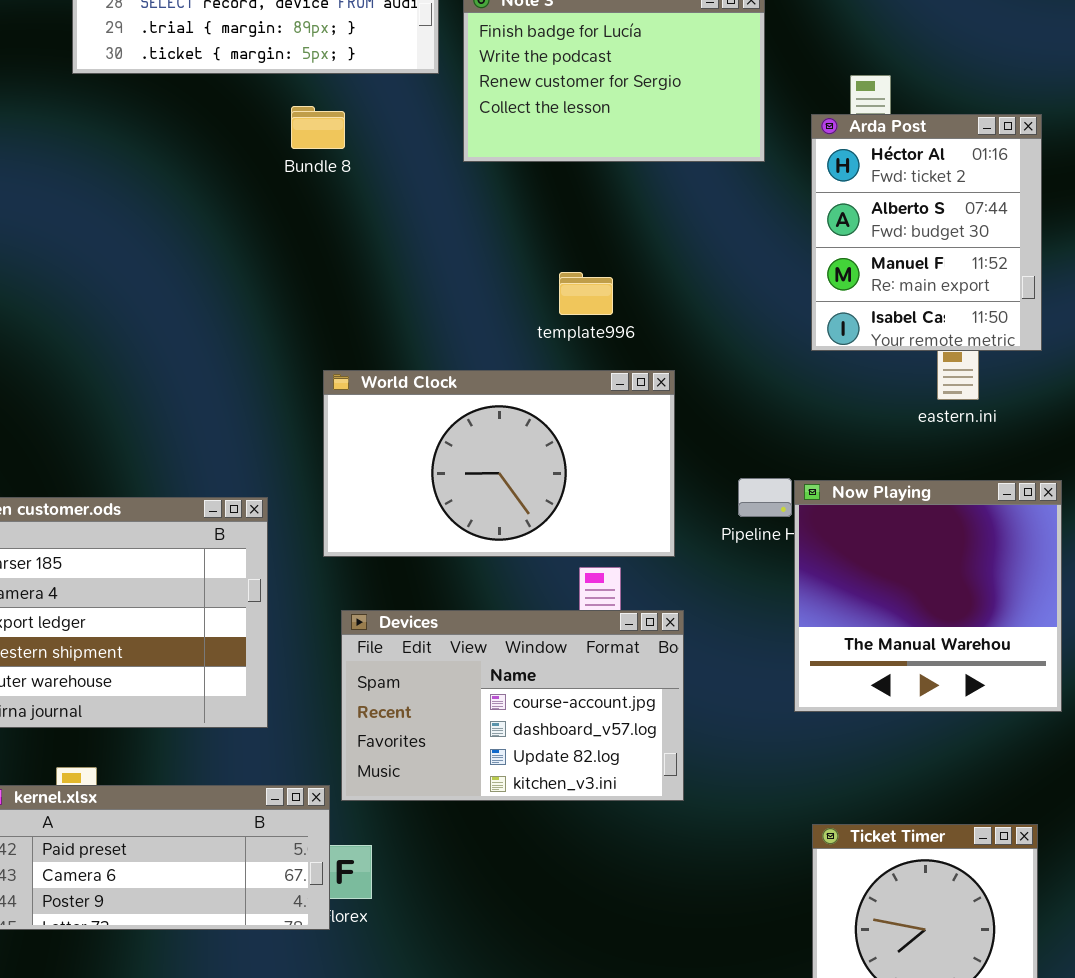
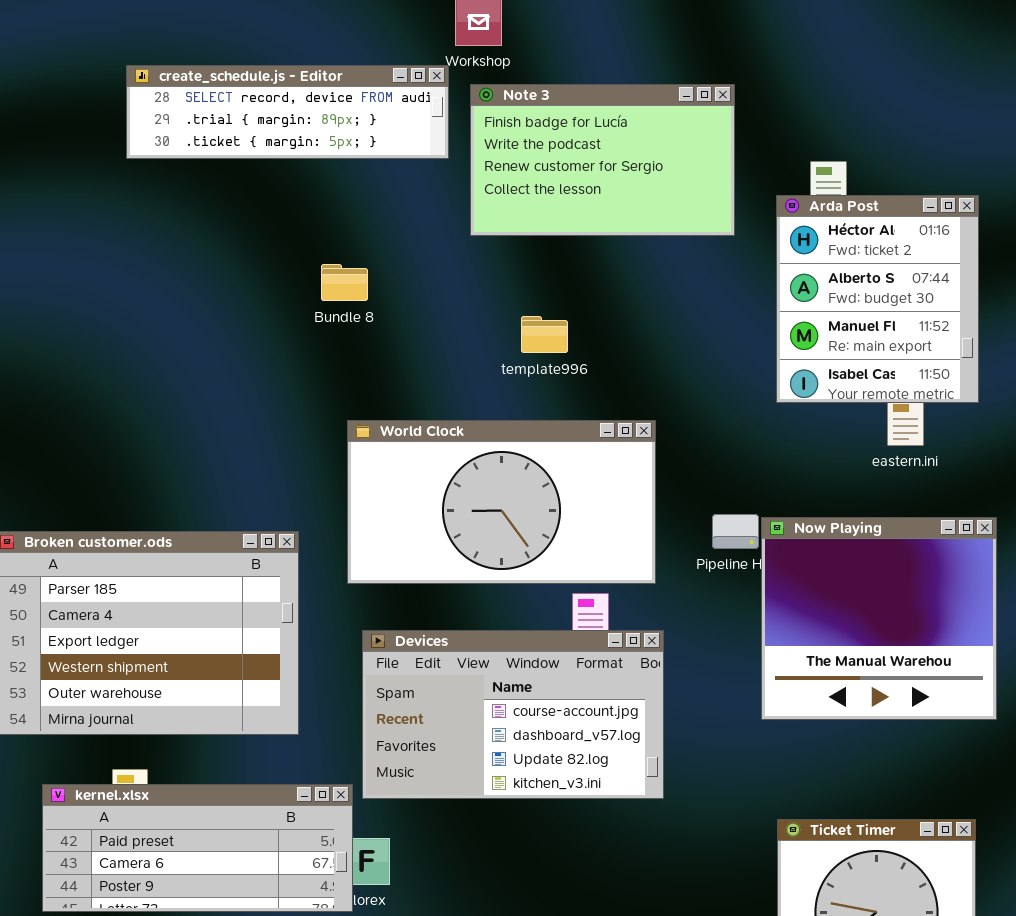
Bundle 8: [291,106,345,149] -> [321,264,368,301], moved
template996: [559,272,613,315] -> [521,316,568,353], moved

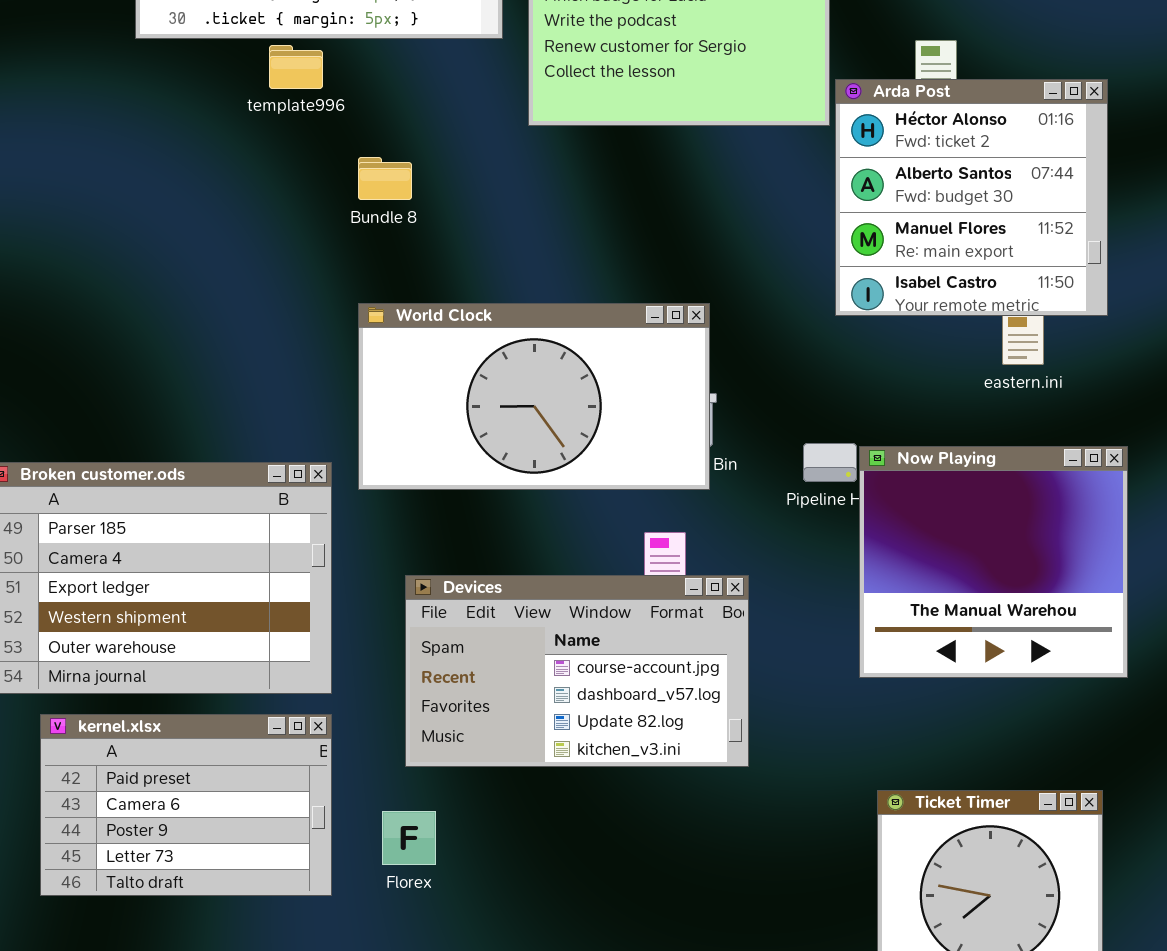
Arda Post: [776,195,979,403] -> [835,79,1108,316], resized
template996: [521,316,568,353] -> [269,45,323,89], moved
World Clock: [347,420,656,584] -> [358,303,710,490], moved
kernel.xlsx: [42,784,353,912] -> [40,714,332,896], resized

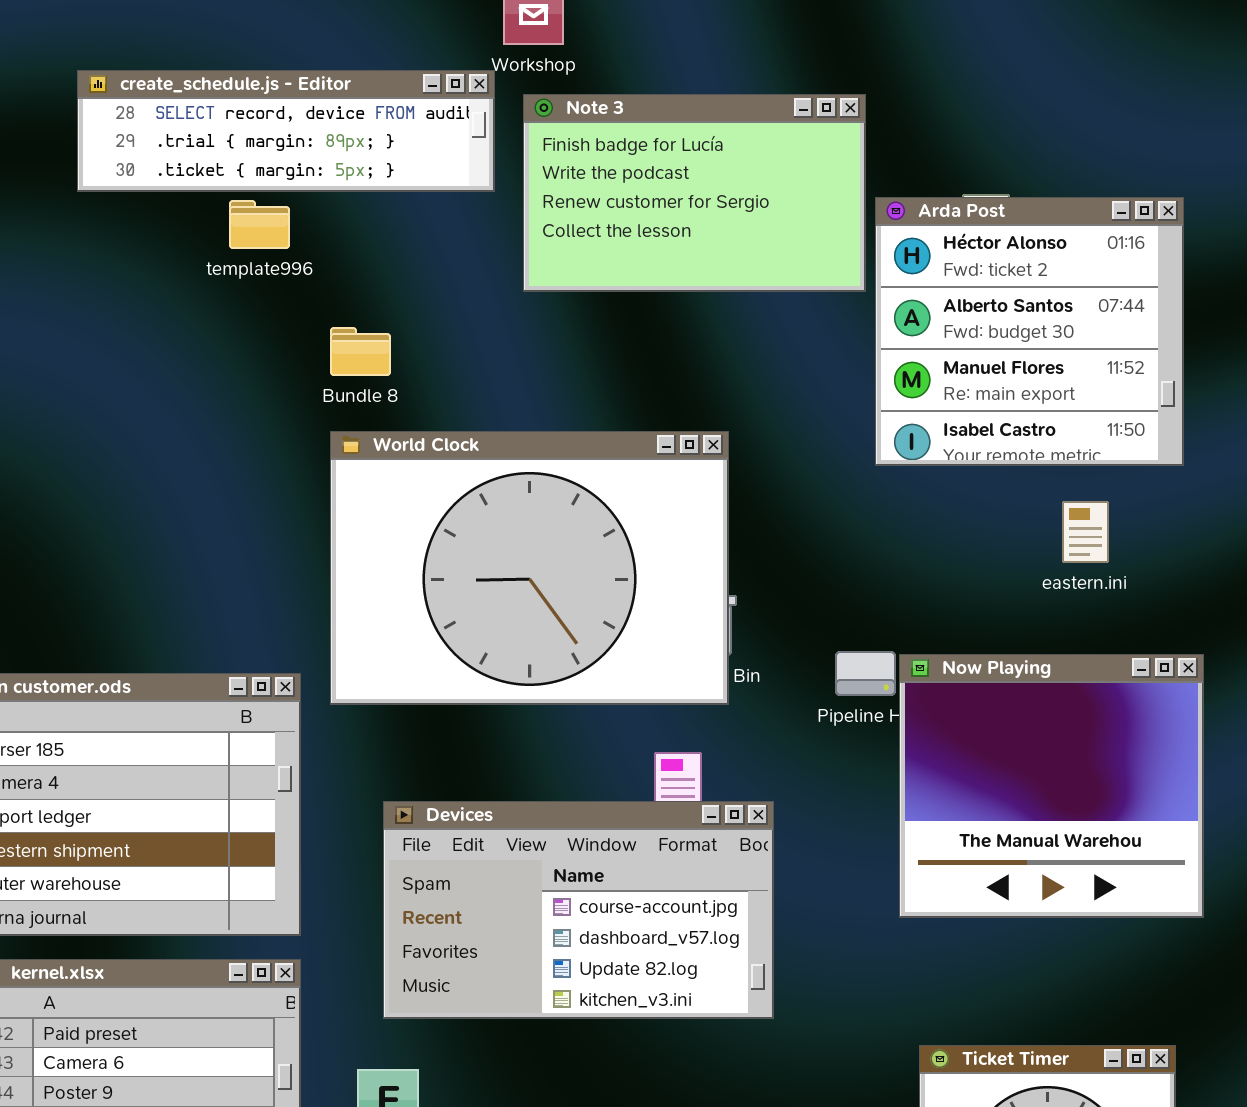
Arda Post: [835,79,1108,316] -> [875,197,1184,466], moved
World Clock: [358,303,710,490] -> [330,431,729,705], resized

